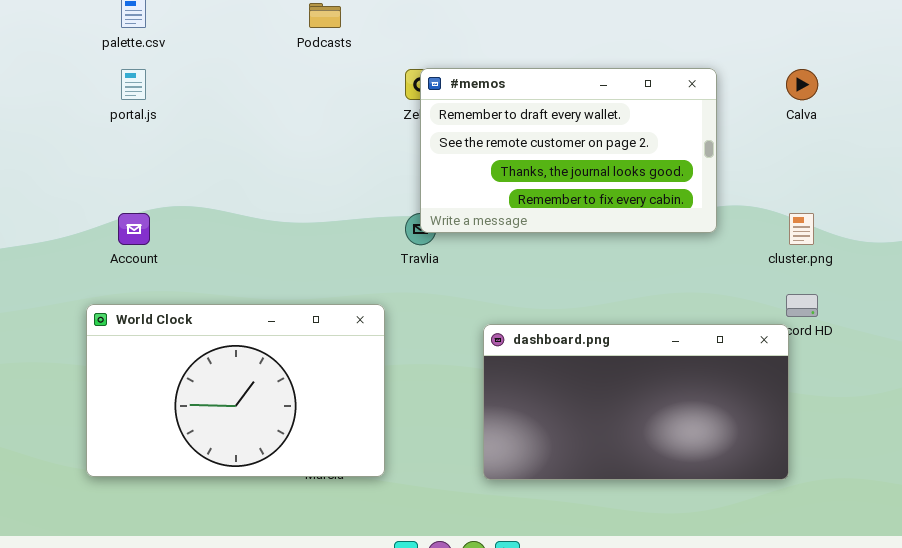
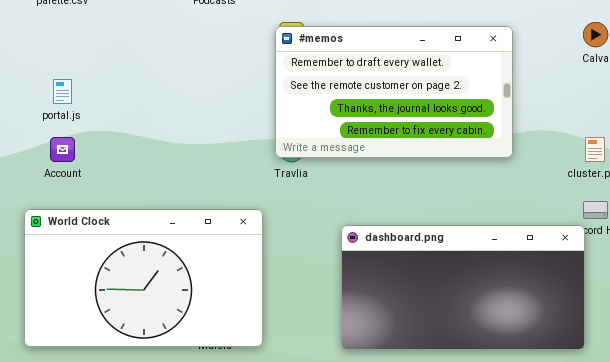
#memos: [420,68,717,233] -> [275,26,513,158], moved
portal.js: [121,69,146,100] -> [53,79,72,104], moved

